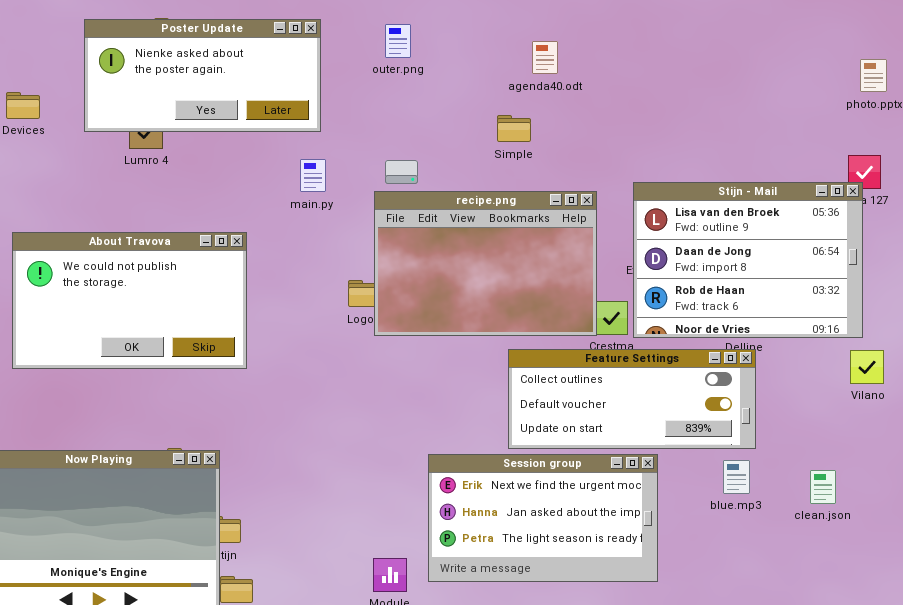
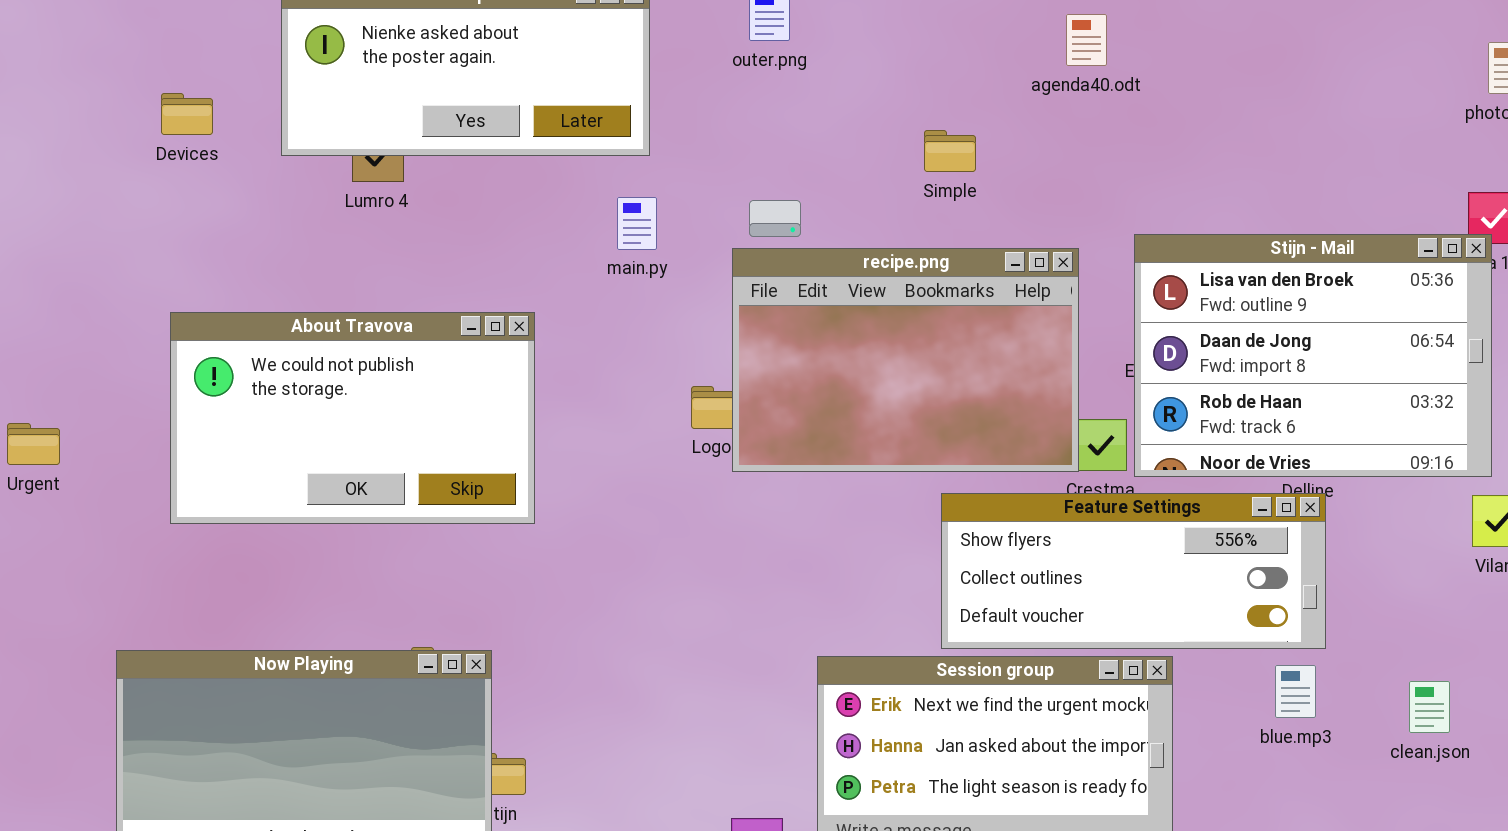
agenda40.odt: [532,41,558,74] -> [1066,14,1107,66], moved
Feature Settings: [508,349,756,449] -> [941,493,1326,649], scrolled up 1 row

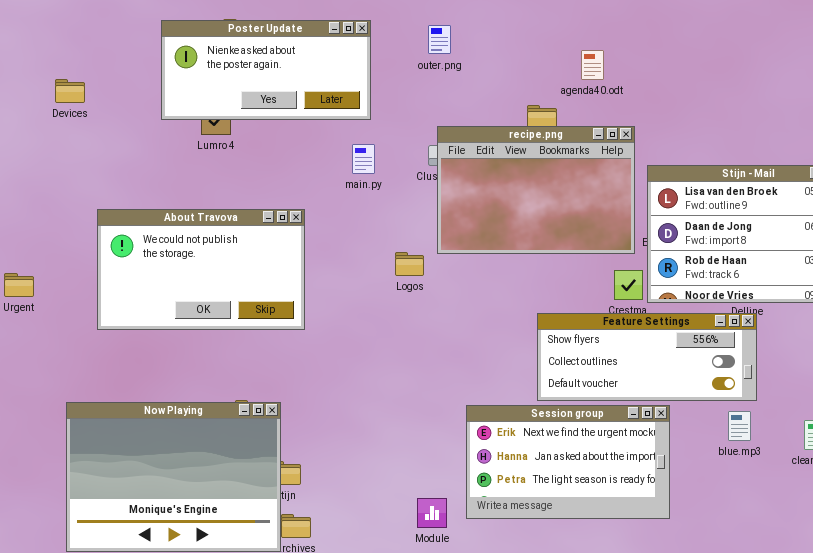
agenda40.odt: [1066,14,1107,66] -> [581,50,604,80], moved
Devices: [161,93,213,135] -> [55,79,85,103], moved
recipe.png: [732,248,1079,472] -> [437,126,635,254], moved

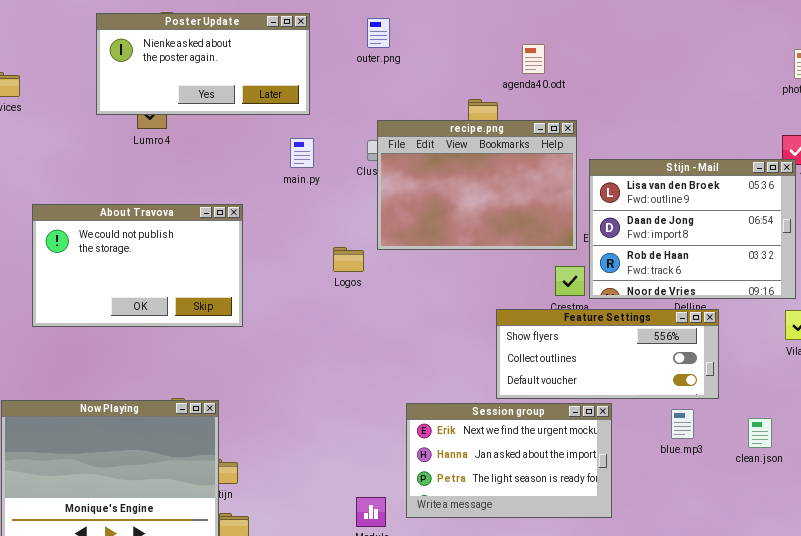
Feature Settings: [537,313,757,401] -> [496,309,719,399], moved

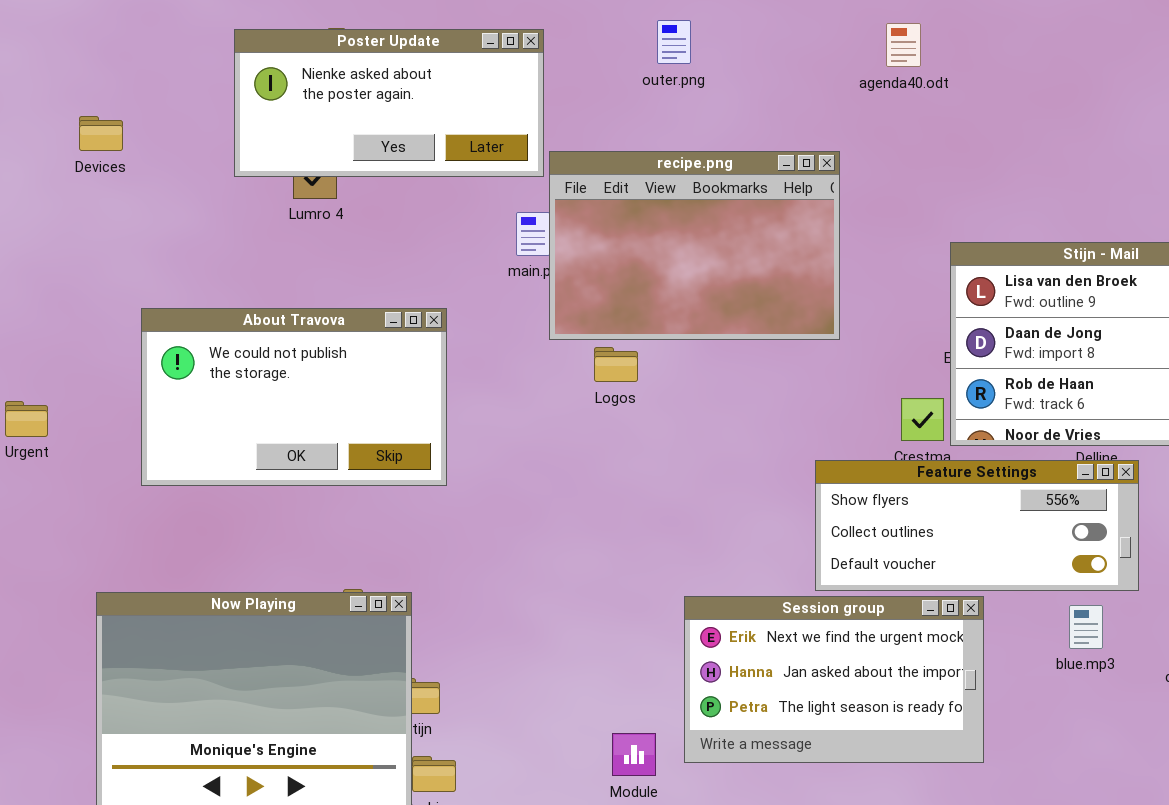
outer.png: [367,18,390,48] -> [657,20,691,64], moved
agenda40.odt: [522,44,545,74] -> [886,23,921,67], moved
recipe.png: [377,120,577,250] -> [549,151,840,340], moved
Logos: [333,247,364,272] -> [594,347,638,382], moved

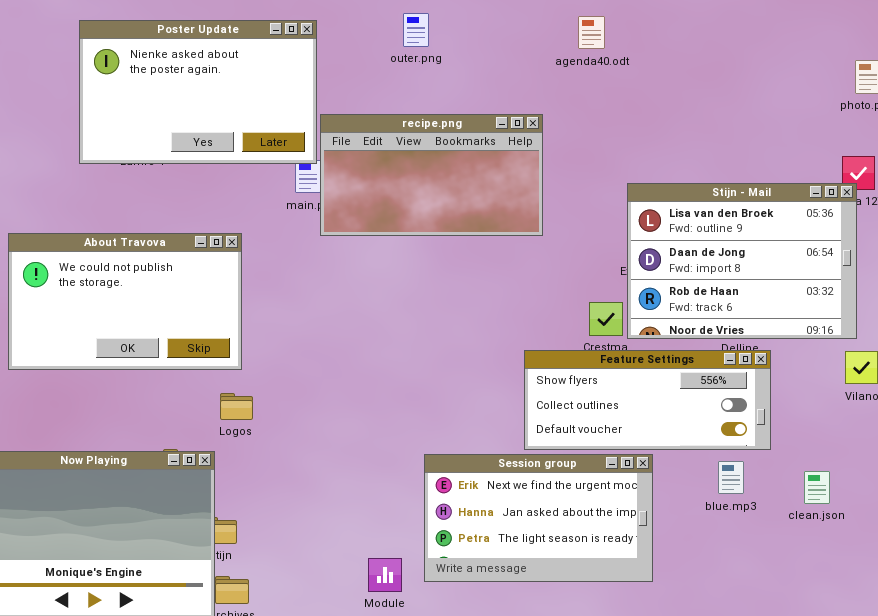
Poster Update: [234,29,544,177] -> [79,20,317,164], resized
recipe.png: [549,151,840,340] -> [320,114,543,236], resized
Logos: [594,347,638,382] -> [220,393,253,420], moved

